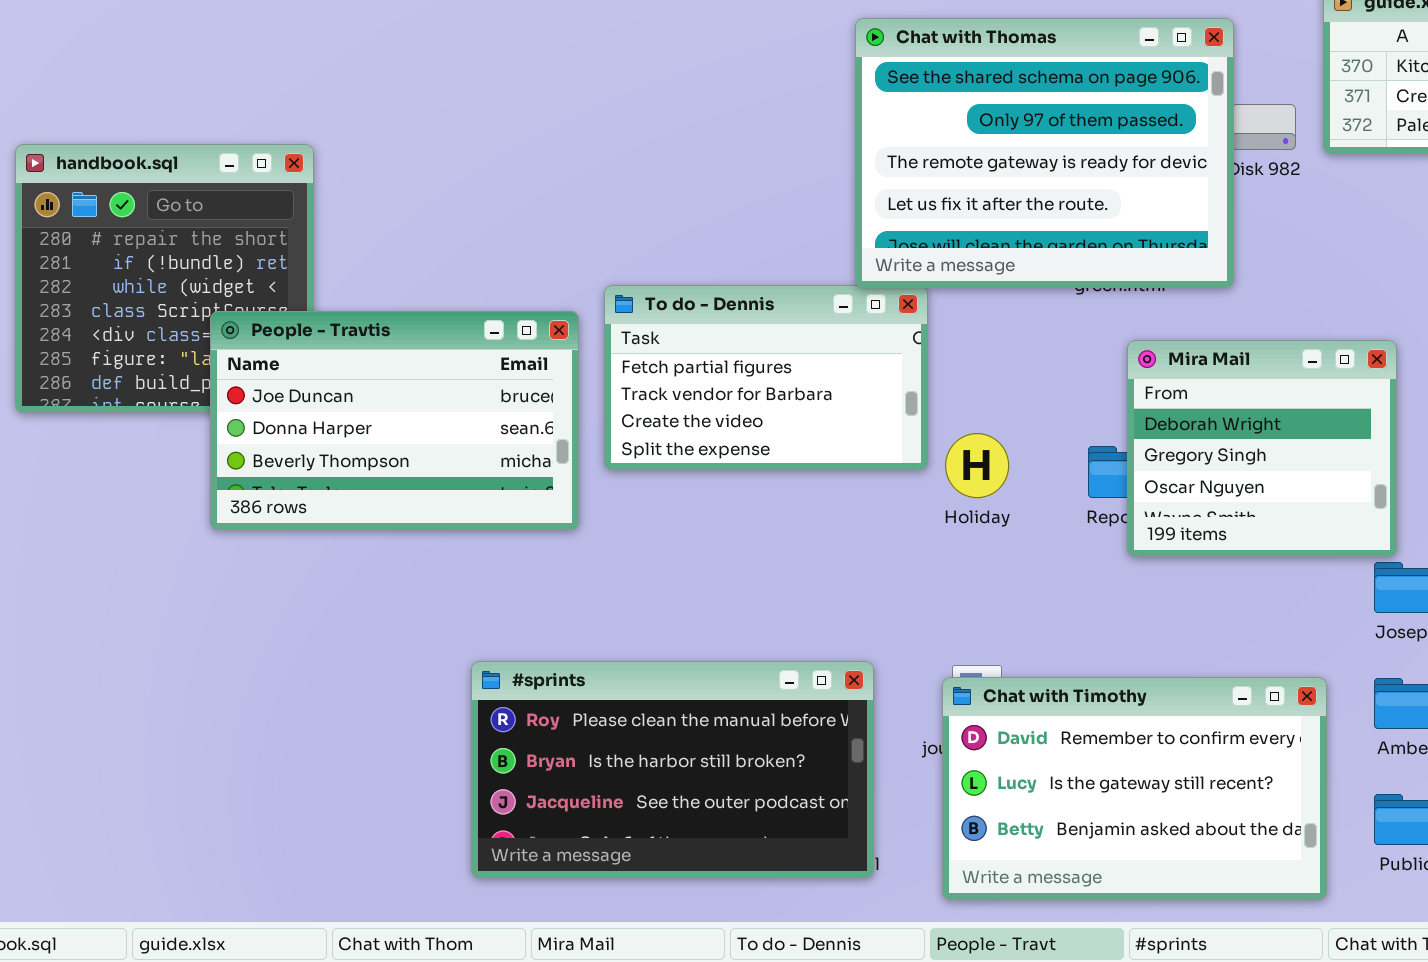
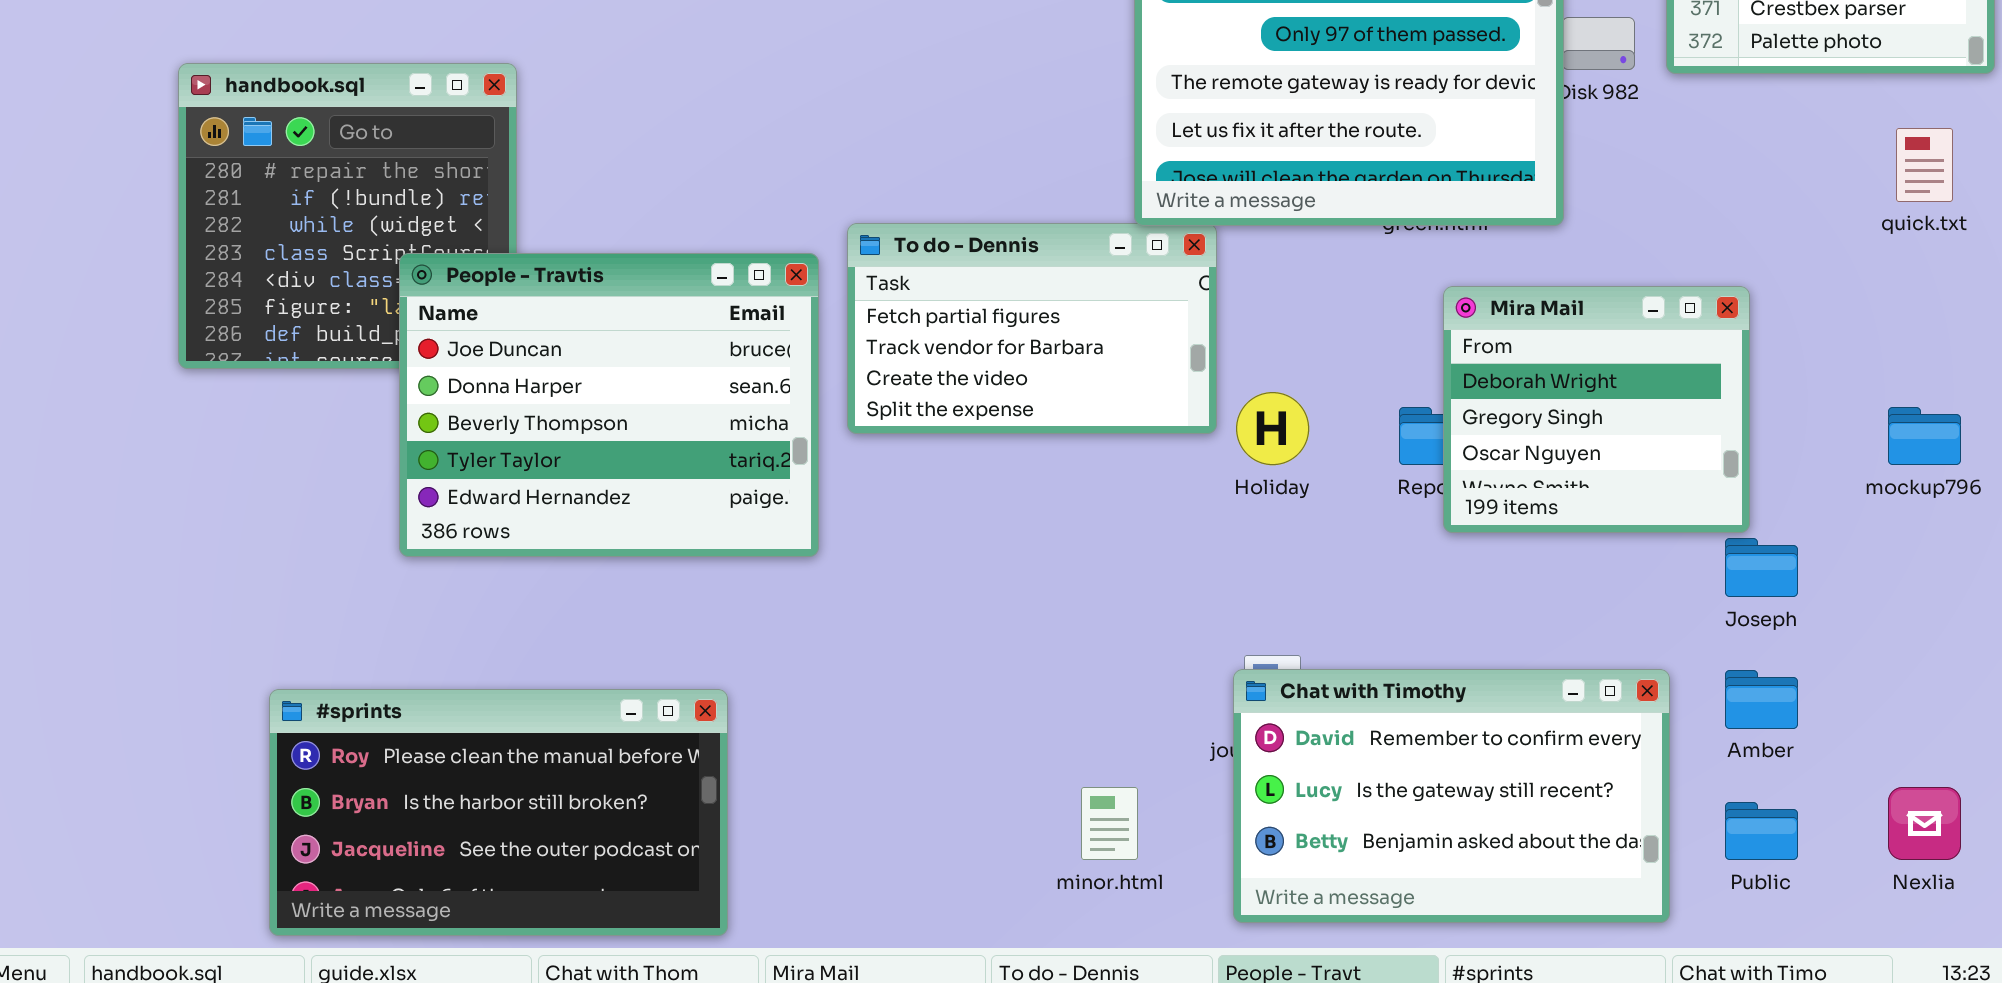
People - Travtis: [210,311,579,530] -> [399,253,819,557], resized
#sprints: [471,661,874,878] -> [269,689,728,936], moved

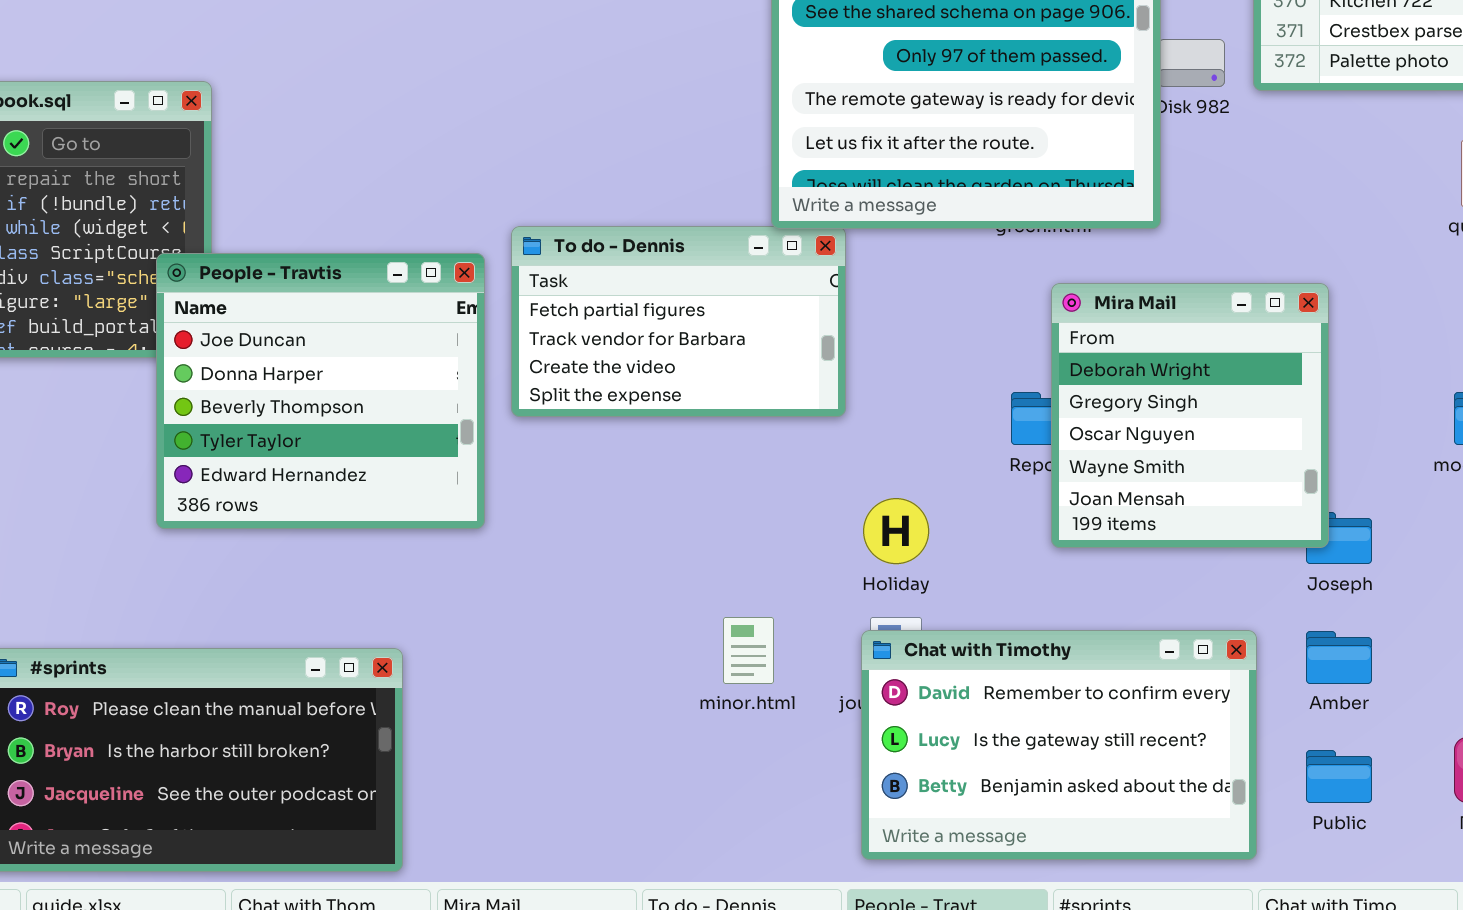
People - Travtis: [399,253,819,557] -> [156,253,485,529], resized
Mira Mail: [1443,286,1750,533] -> [1051,283,1329,548], resized
Holiday: [1236,392,1309,465] -> [863,498,929,564], moved
minor.html: [1081,787,1138,860] -> [723,617,774,684], moved

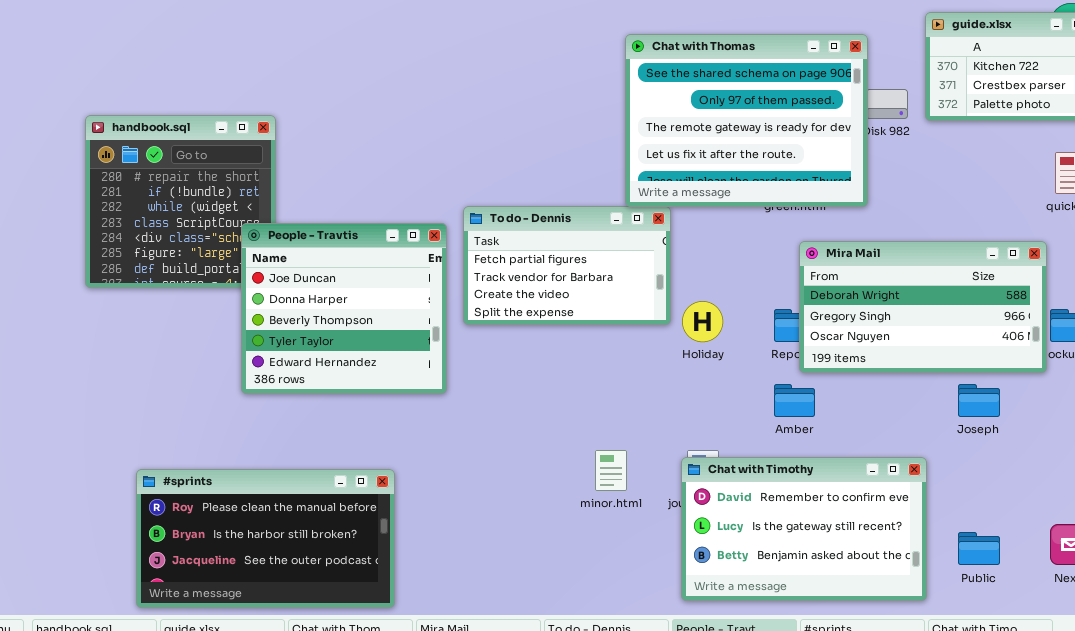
Mira Mail: [1051,283,1329,548] -> [799,241,1047,373], resized
Holiday: [863,498,929,564] -> [682,301,723,342], moved
Amber: [1306,631,1372,684] -> [774,384,815,417], moved

